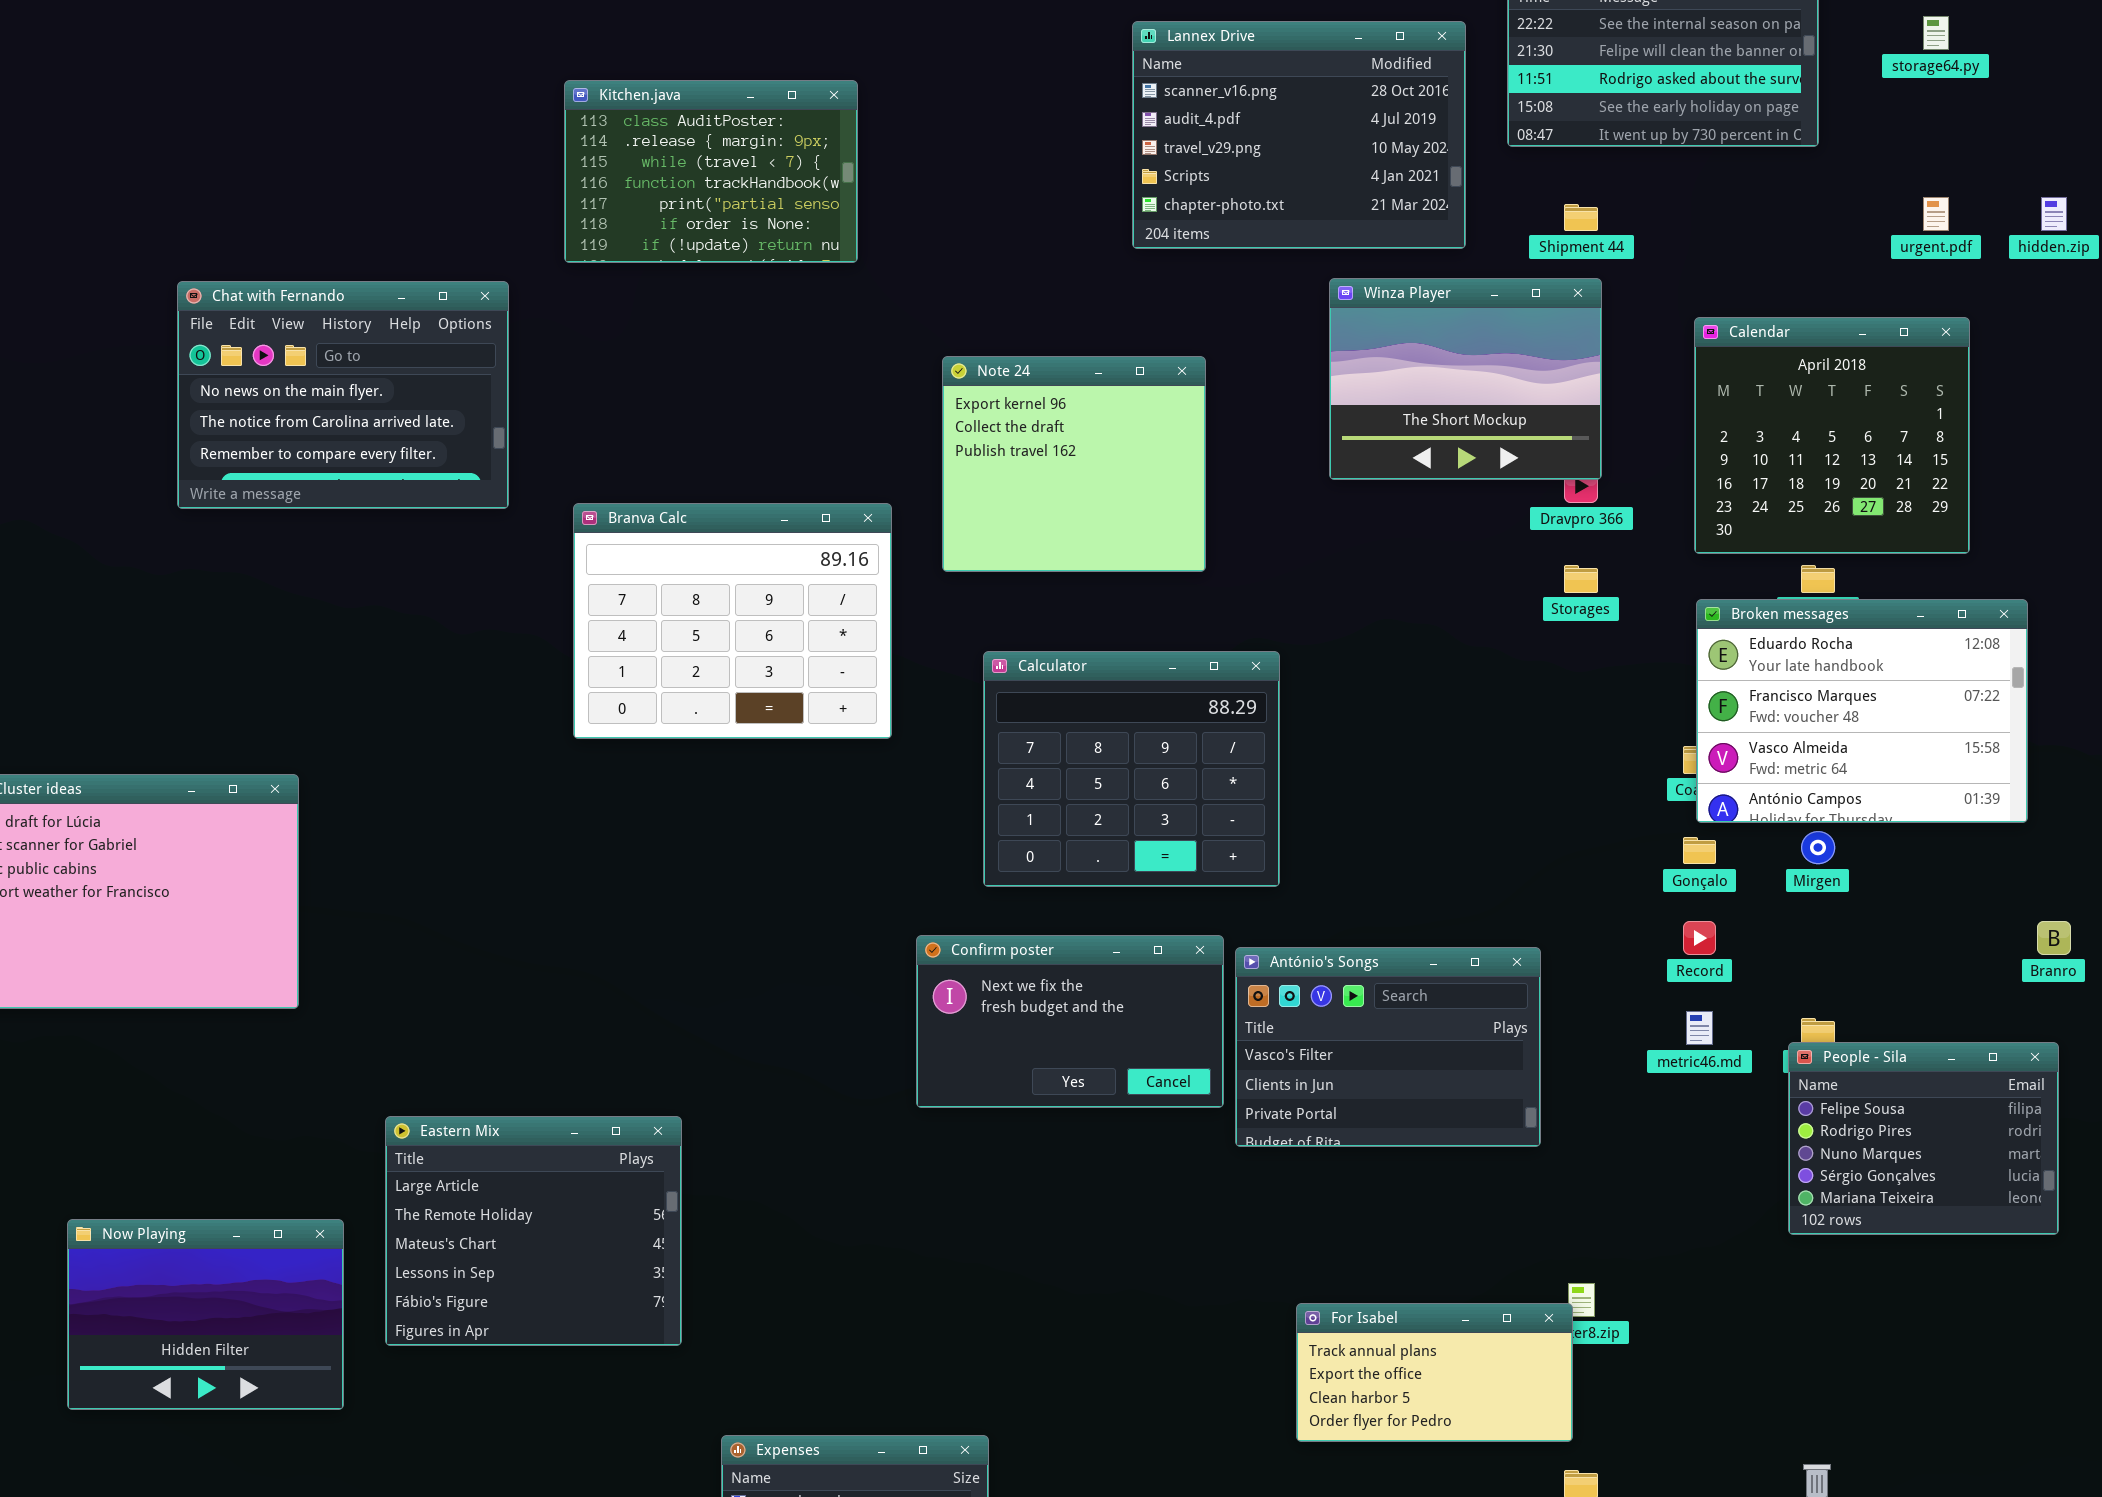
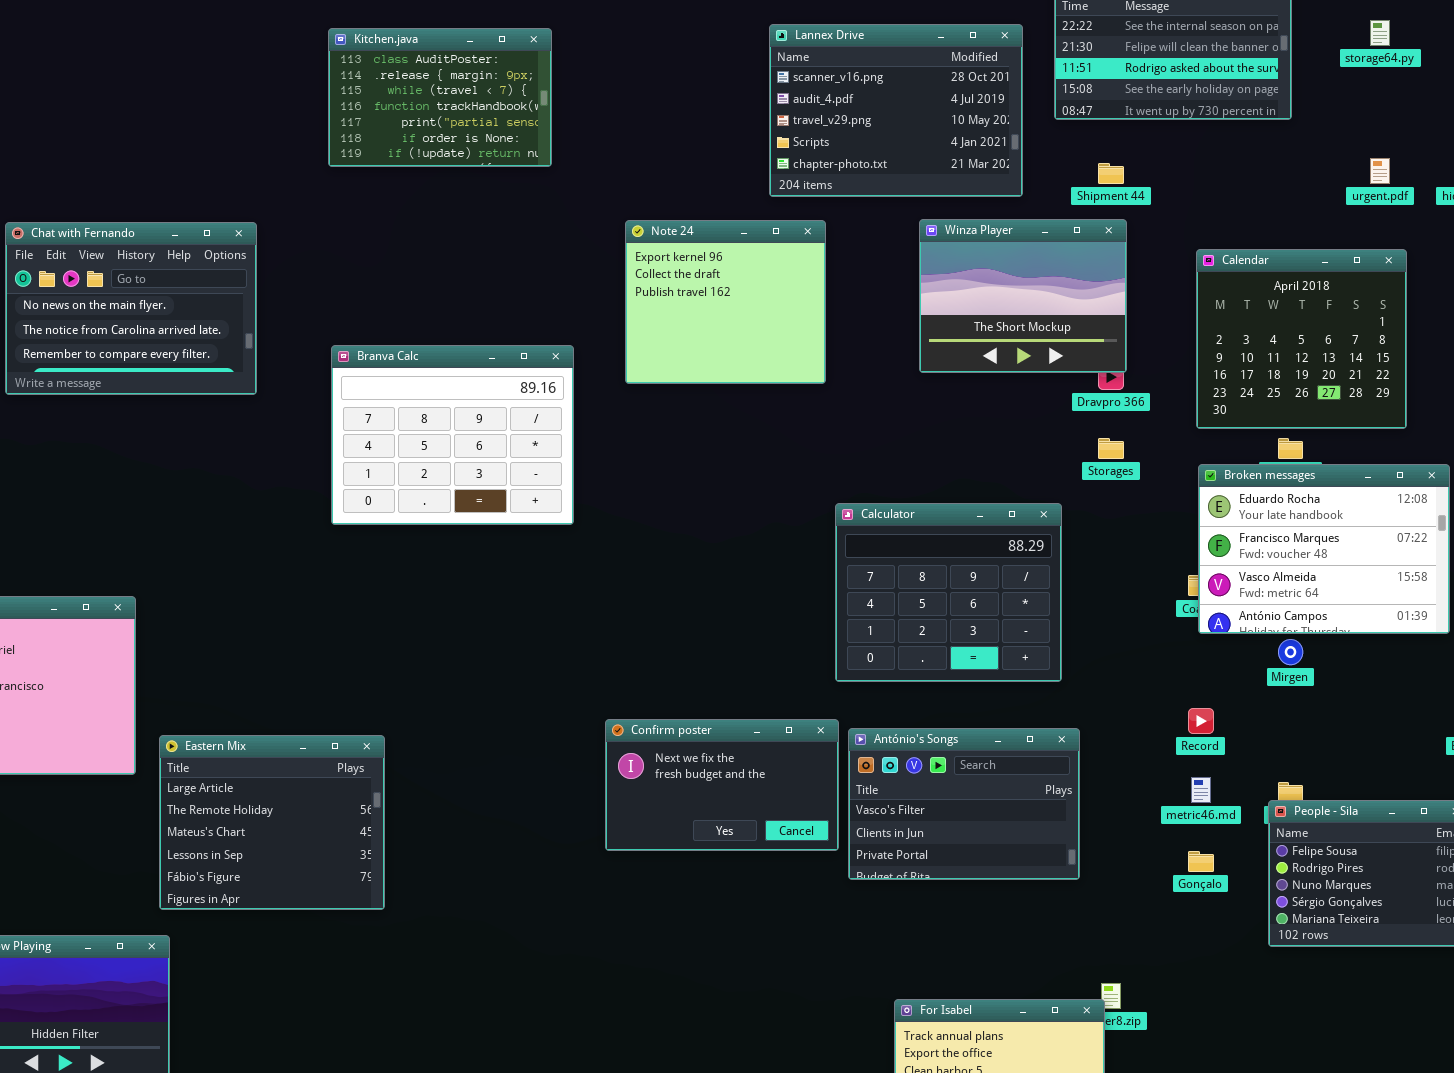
Kitchen.java: [564,80,858,263] -> [328,28,552,167], moved
Chat with Fernando: [177,281,509,509] -> [5,222,257,395], moved
Note 24: [942,356,1206,572] -> [625,220,826,384], moved
Branva Calc: [573,503,892,739] -> [331,345,574,525], moved
Calculator: [983,651,1280,887] -> [835,503,1062,682], moved
Gonçalo: [1683,837,1716,864] -> [1188,851,1214,872], moved
Eastern Mix: [385,1116,682,1346] -> [159,735,385,910], moved

